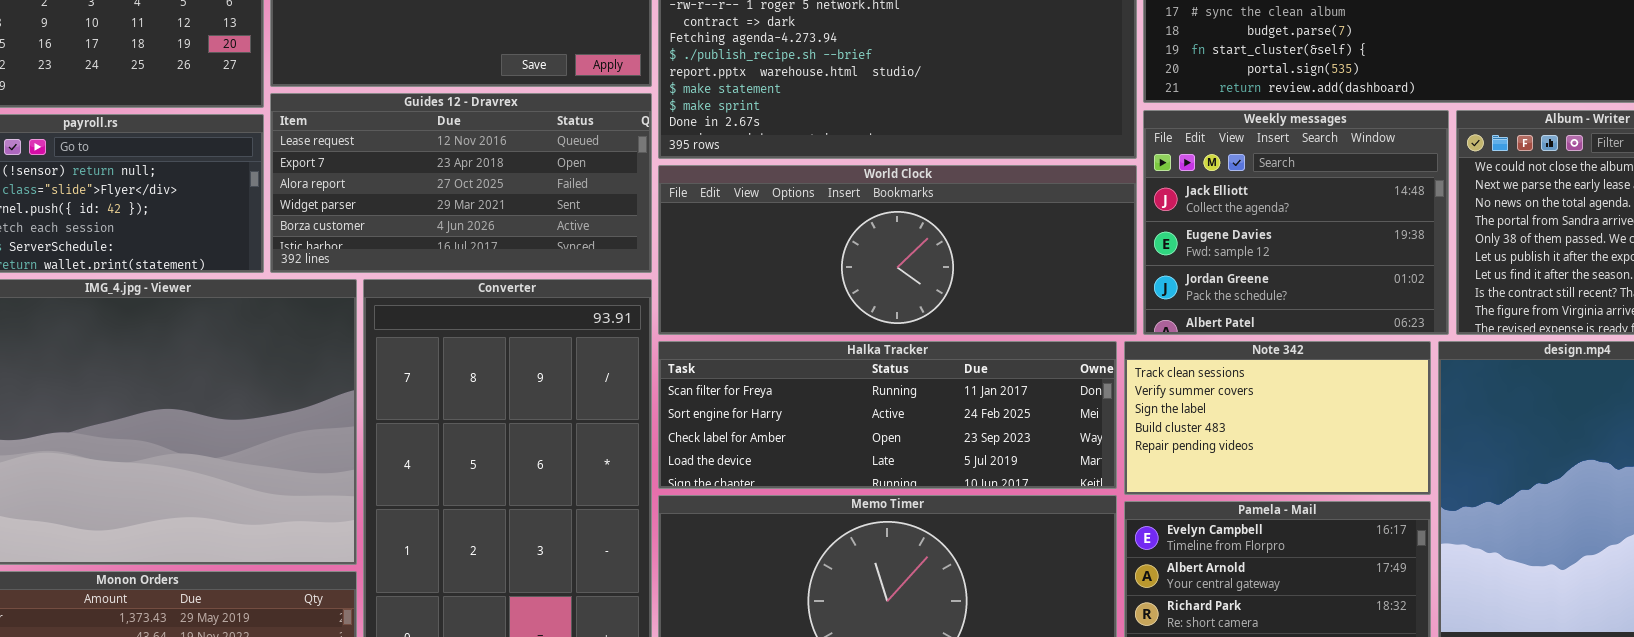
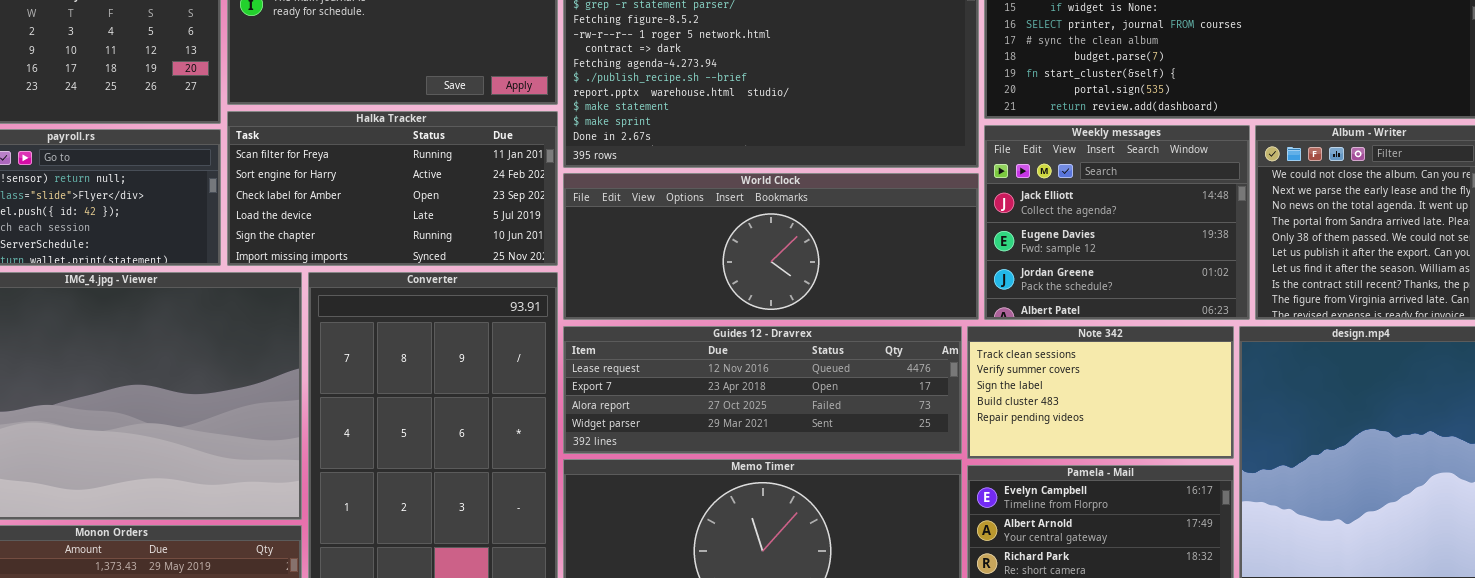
Guides 12 - Dravrex: [270,93,652,273] -> [563,326,962,454], moved, resized
Halka Tracker: [658,341,1117,489] -> [227,111,558,266], moved, resized

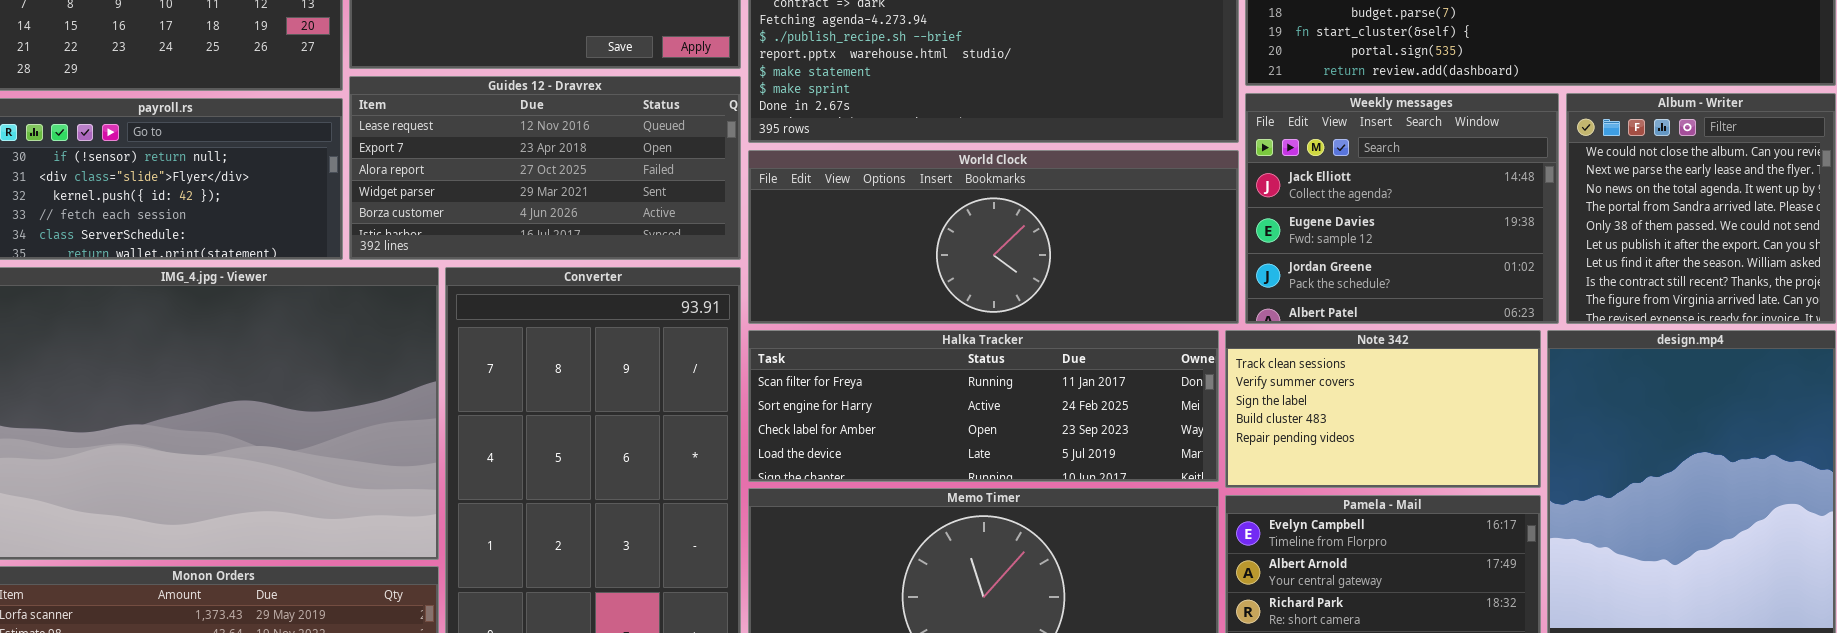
Halka Tracker: [227,111,558,266] -> [748,330,1219,482], moved, resized
Guides 12 - Dravrex: [563,326,962,454] -> [349,76,741,260], moved, resized

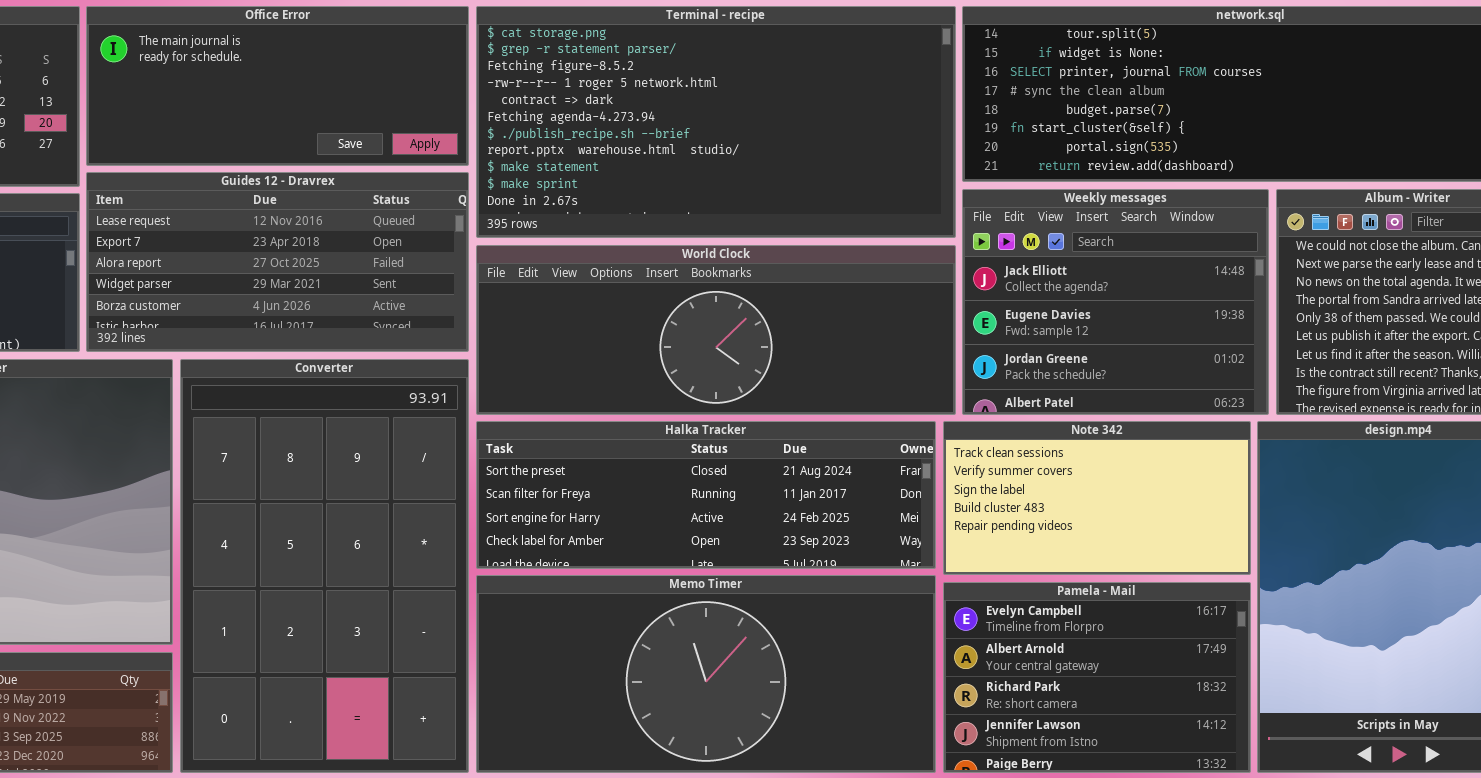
Halka Tracker: [748,330,1219,482] -> [476,421,936,569], scrolled up 1 row

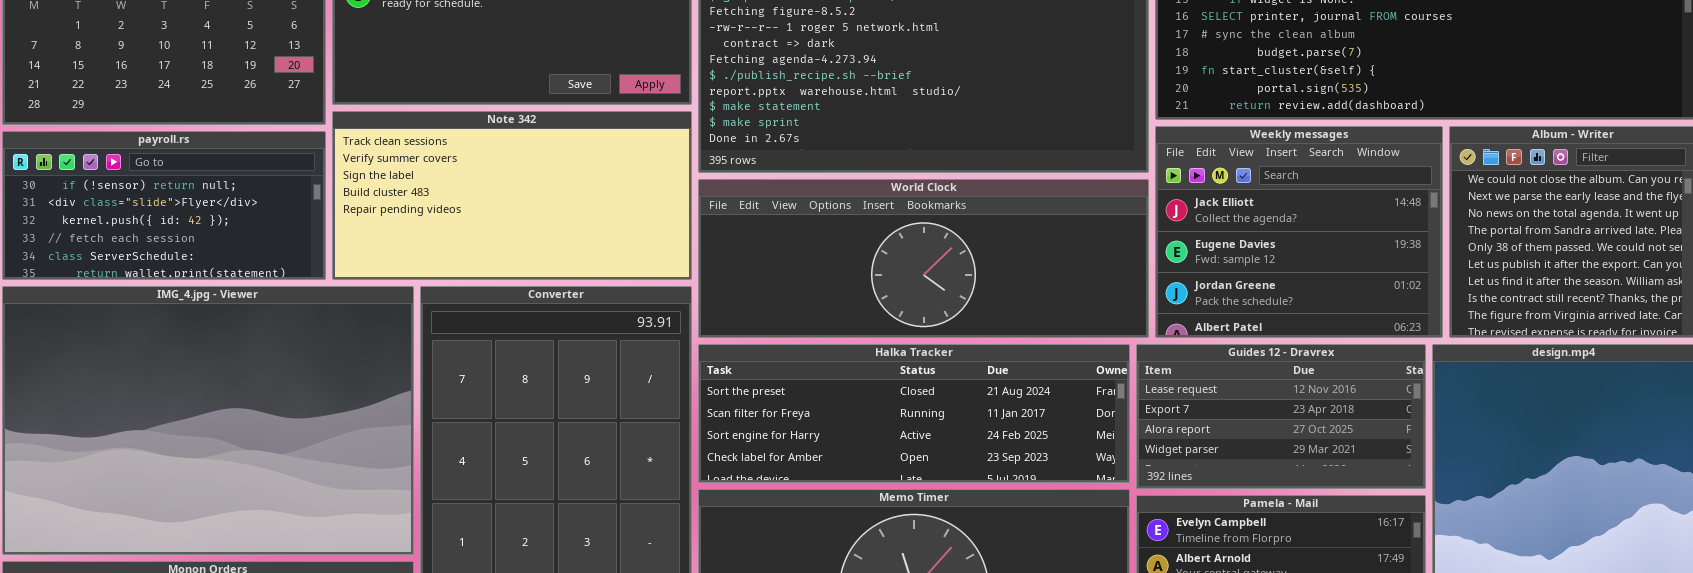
Guides 12 - Dravrex: [86,172,469,352] -> [1136,344,1426,489], moved, resized
Note 342: [943,421,1251,575] -> [332,111,692,280], moved, resized

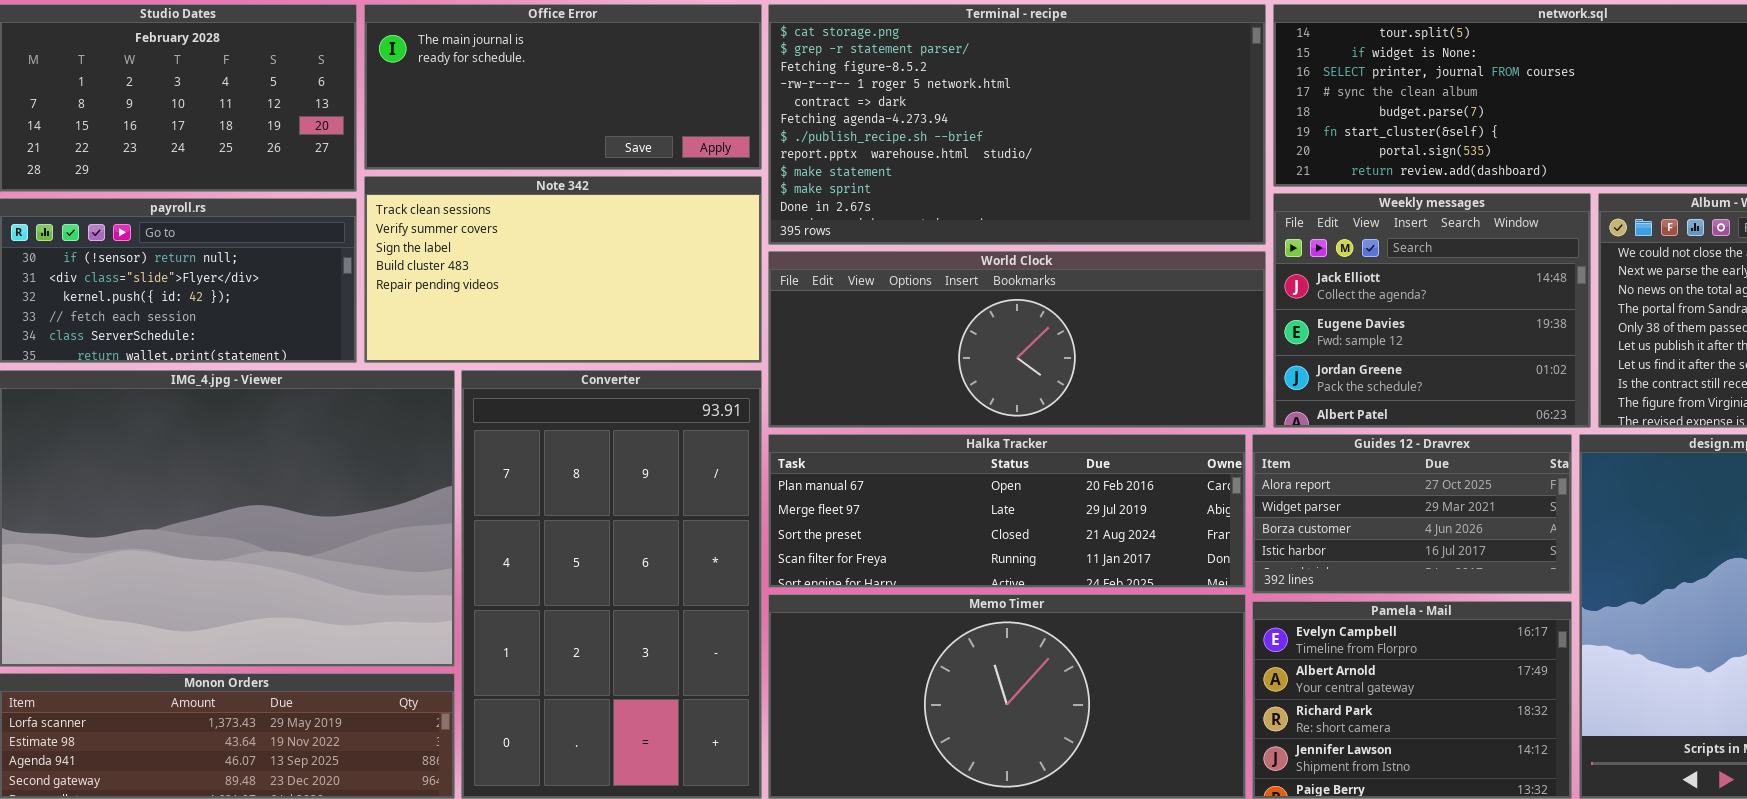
Halka Tracker: [698,344,1130,483] -> [768,434,1246,588], scrolled up 2 rows
Guides 12 - Dravrex: [1136,344,1426,489] -> [1252,434,1572,594], scrolled down 2 rows

